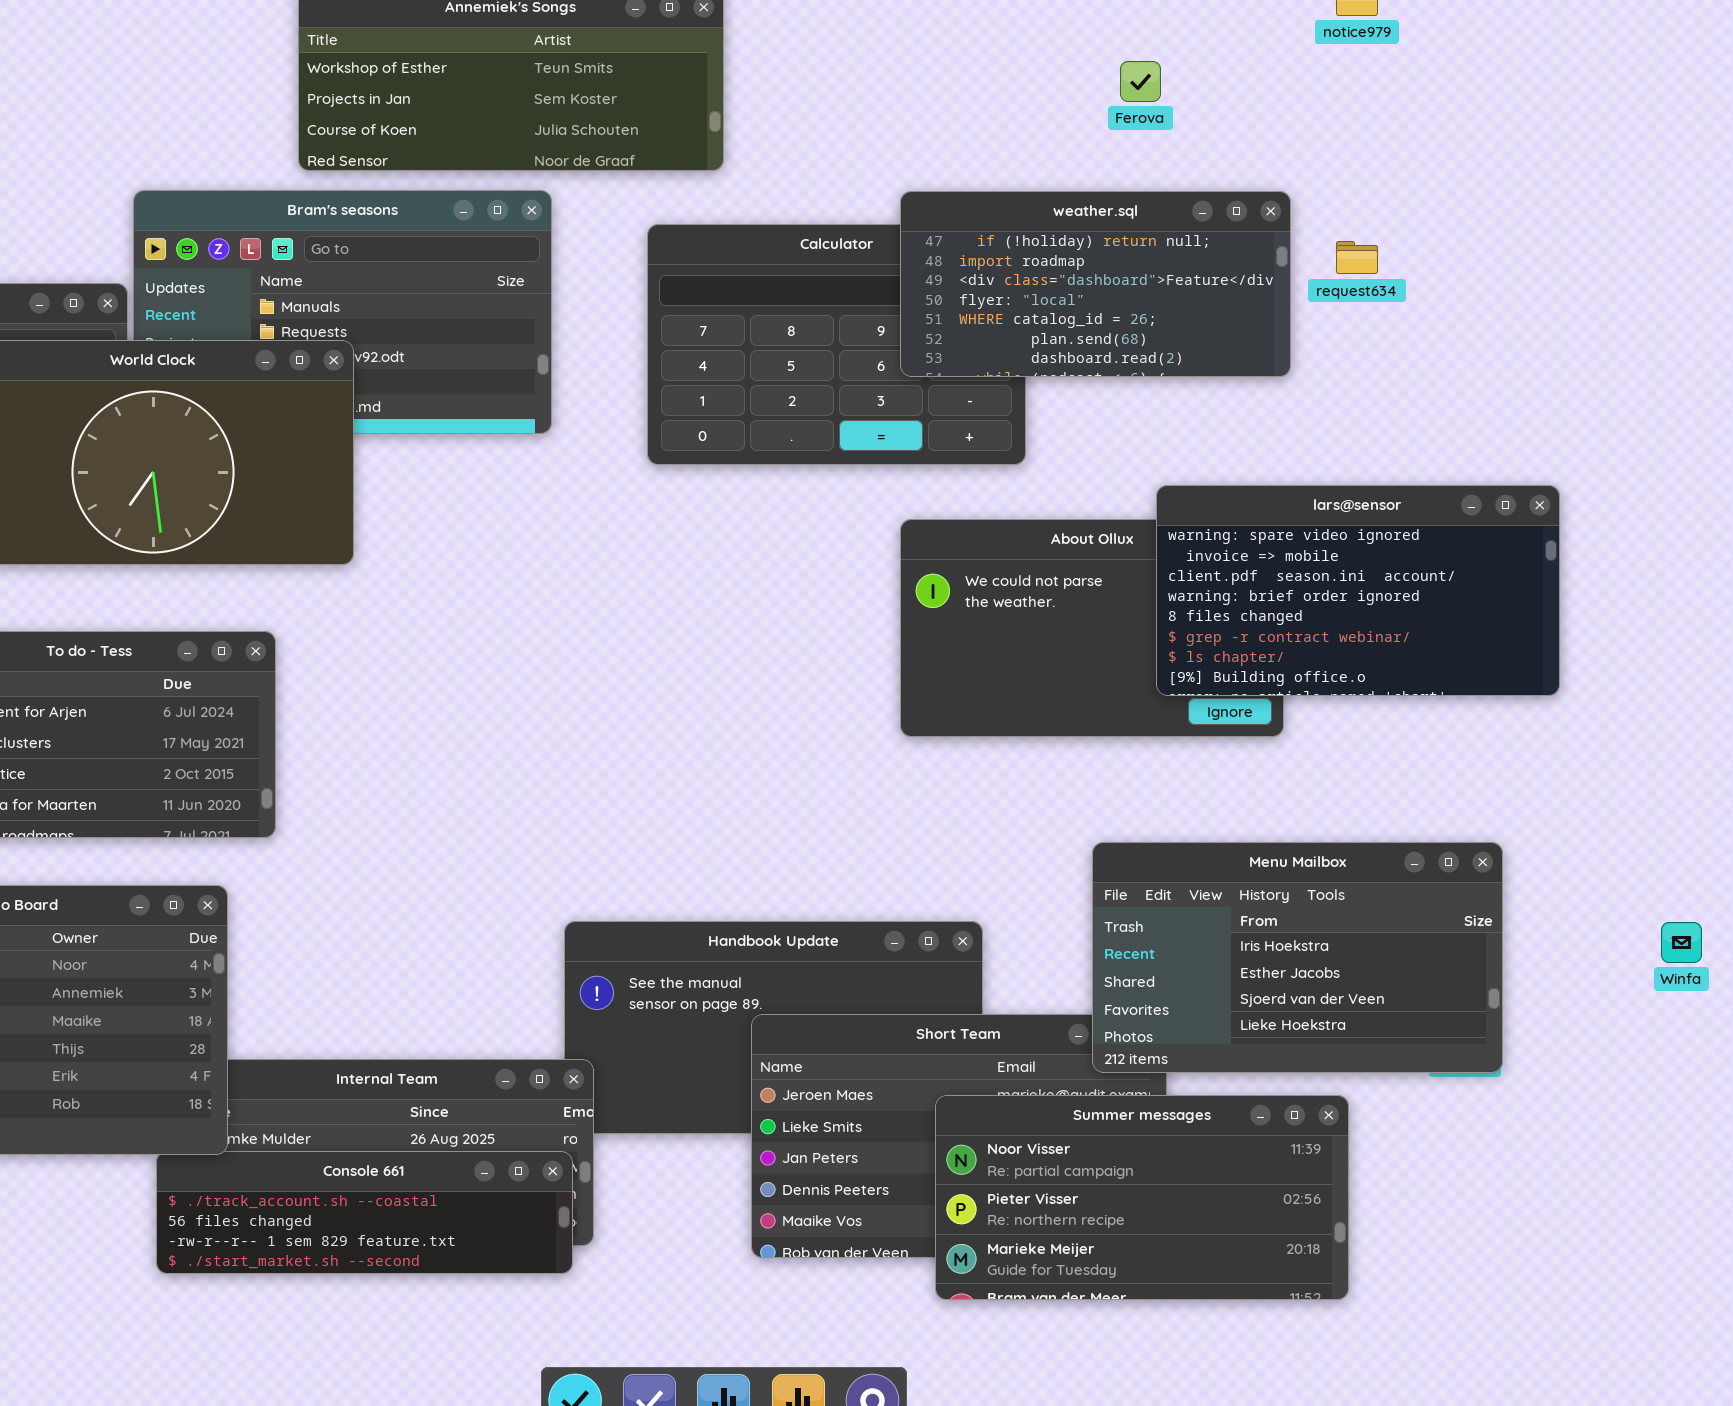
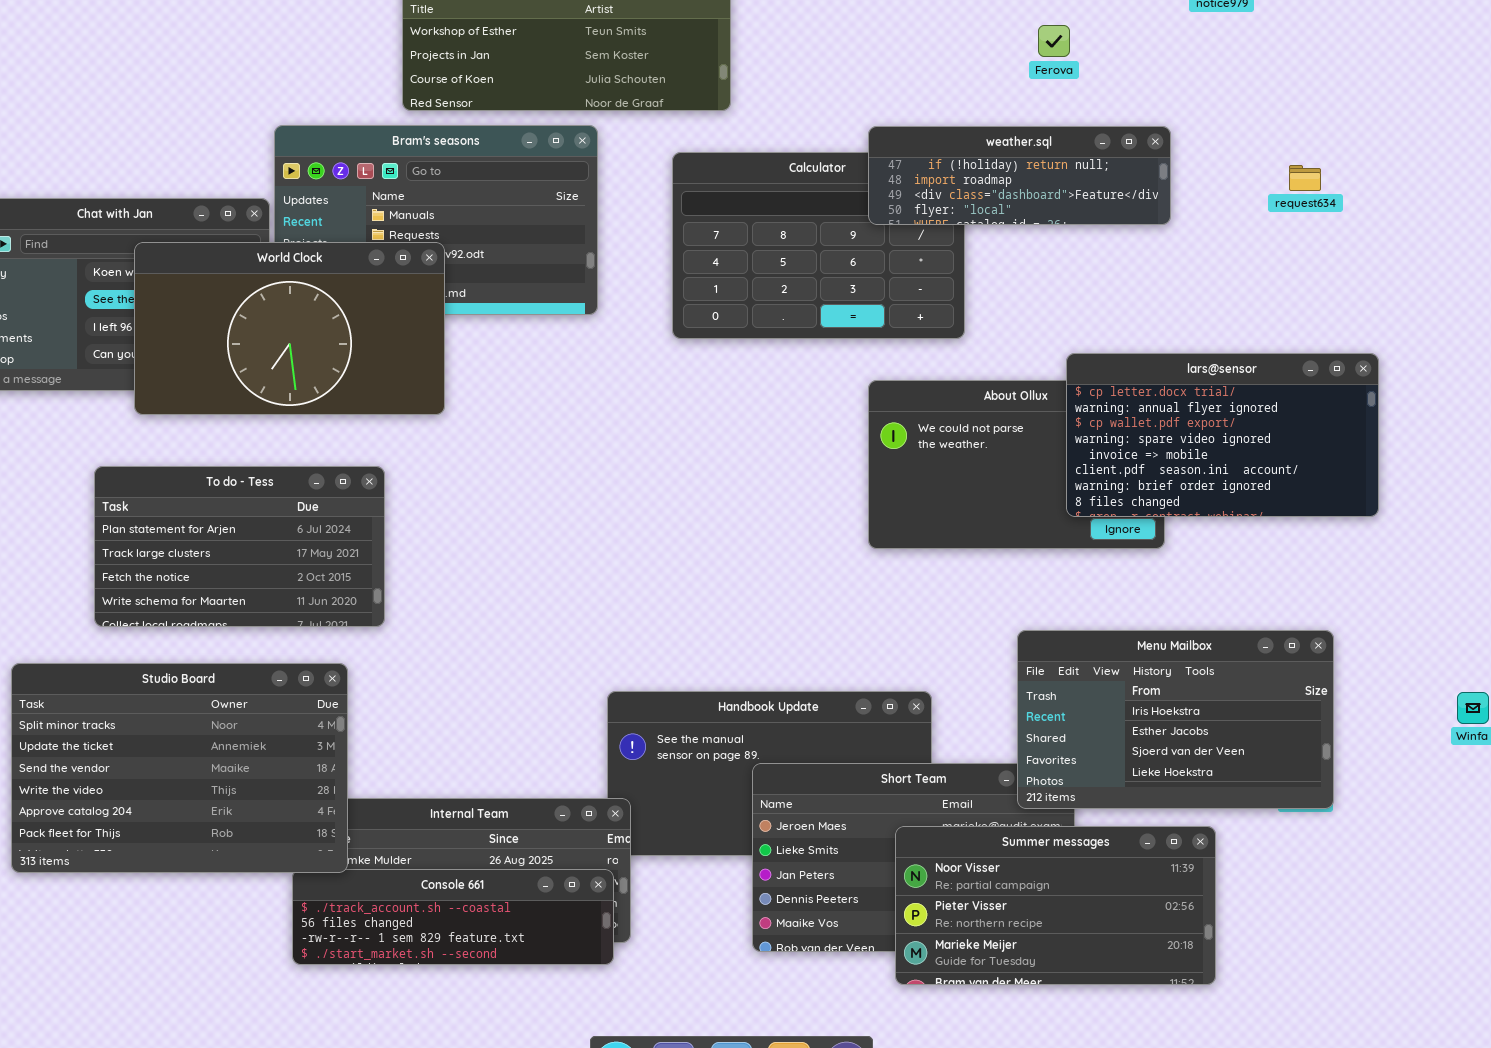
weather.sql: [900,191,1291,377] -> [868,126,1171,225], resized
request634: [1336,241,1378,274] -> [1289,165,1321,191], moved
lars@sensor: [1156,485,1560,696] -> [1066,353,1379,517], scrolled up 3 rows

